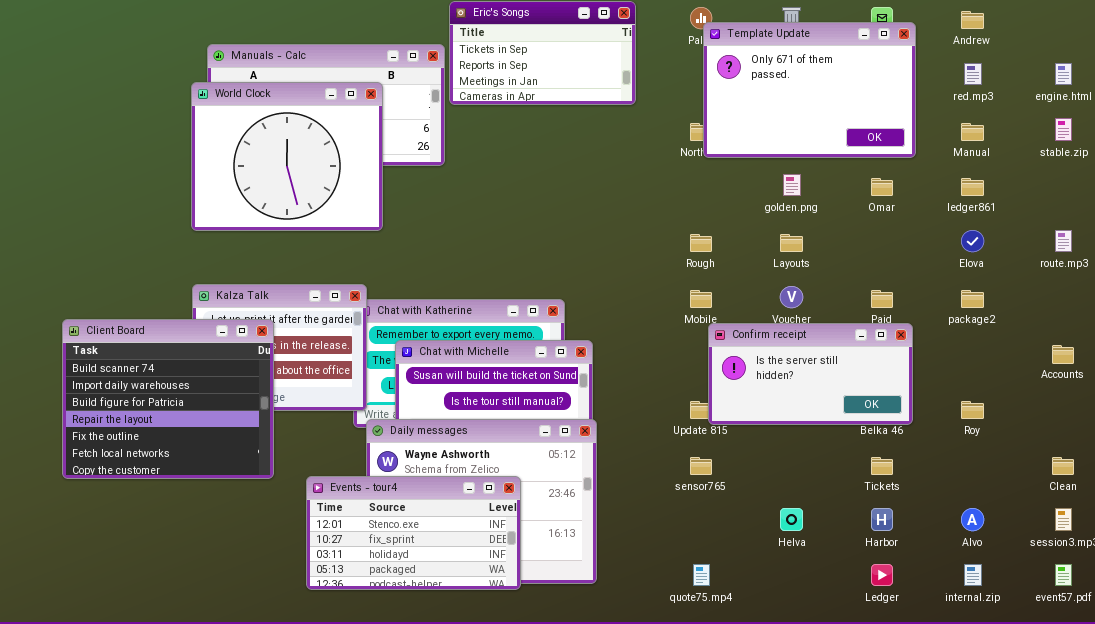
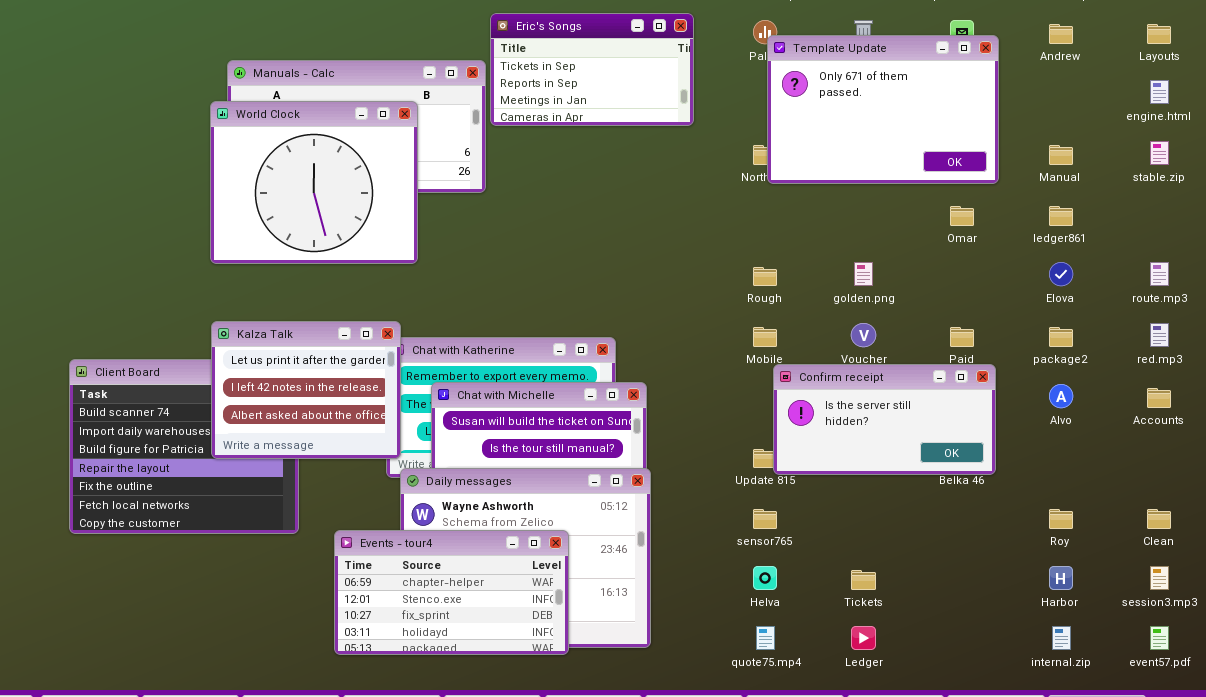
red.mp3: [964,63,982,85] -> [1150,323,1169,347], moved
golden.png: [783,174,801,196] -> [854,262,873,286], moved
Layouts: [780,234,803,252] -> [1147,24,1171,44], moved
Kalza Talk: [192,284,367,411] -> [211,321,401,459], raised
Roy: [961,401,984,419] -> [1049,509,1073,529], moved
Tickets: [871,457,893,475] -> [851,570,876,590], moved
Events - tour4: [306,476,521,590] -> [334,530,569,655], scrolled up 1 row
Helva: [780,508,803,531] -> [753,566,777,590], moved
Harbor: [871,508,893,531] -> [1049,566,1073,590], moved
Alvo: [961,508,984,531] -> [1049,384,1073,408], moved
Ledger: [871,564,893,586] -> [851,626,876,650], moved

